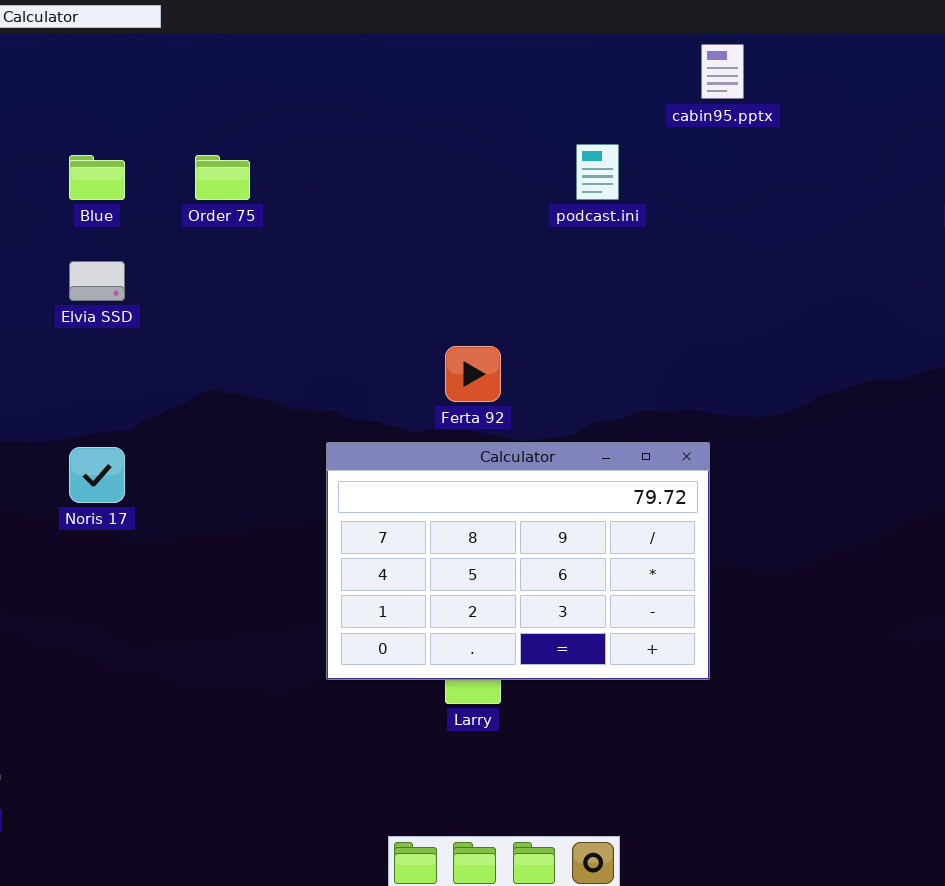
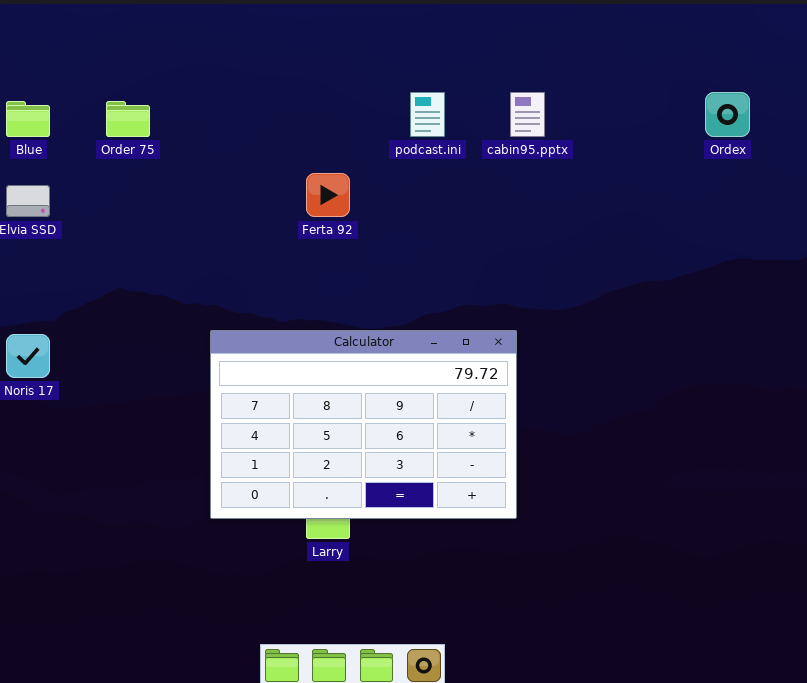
cabin95.pptx: [701,44,744,99] -> [510,92,545,137], moved
Ferta 92: [445,346,501,402] -> [306,173,350,217], moved

